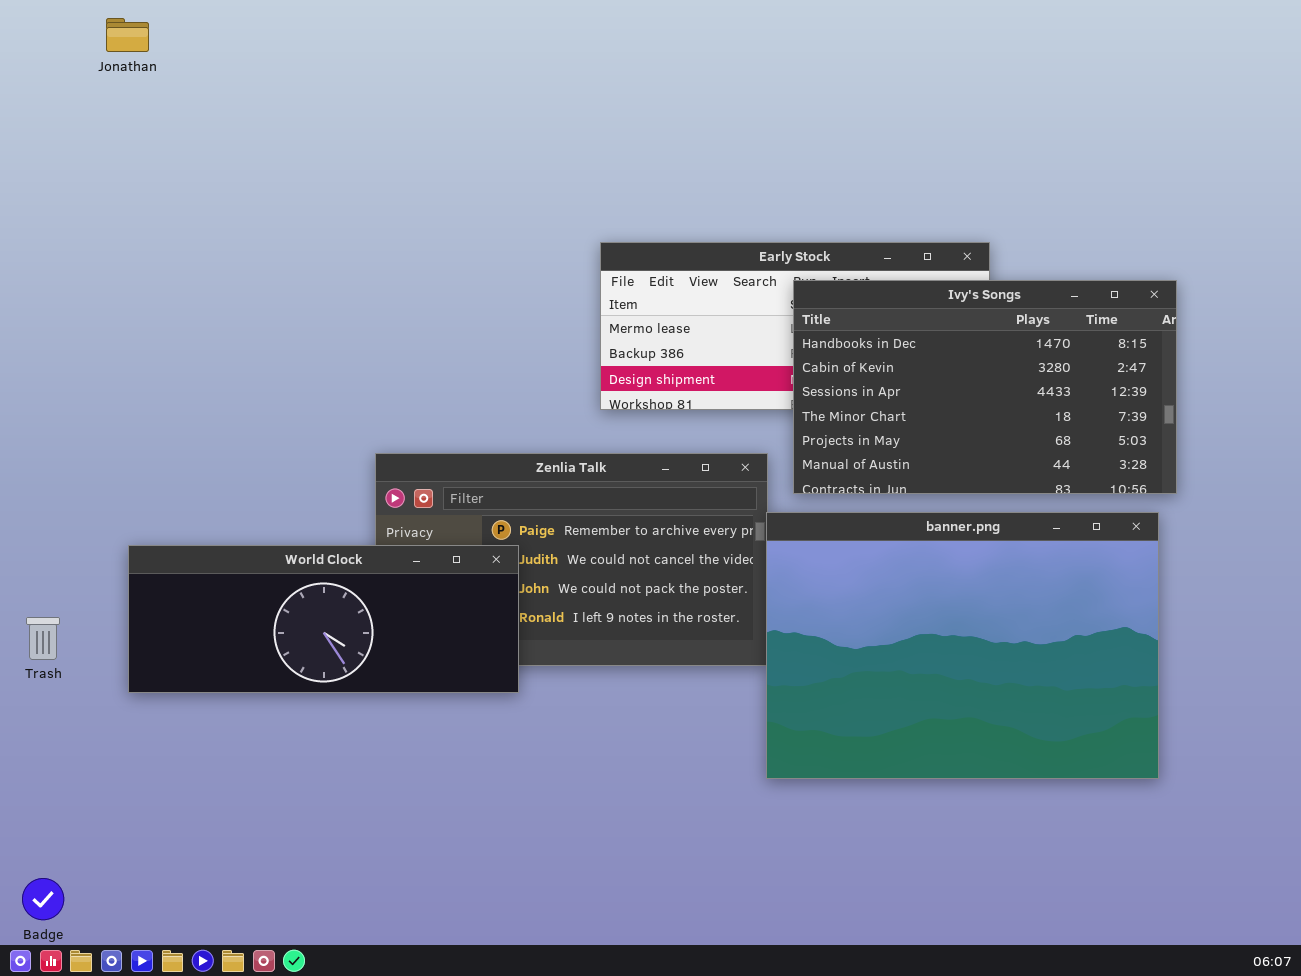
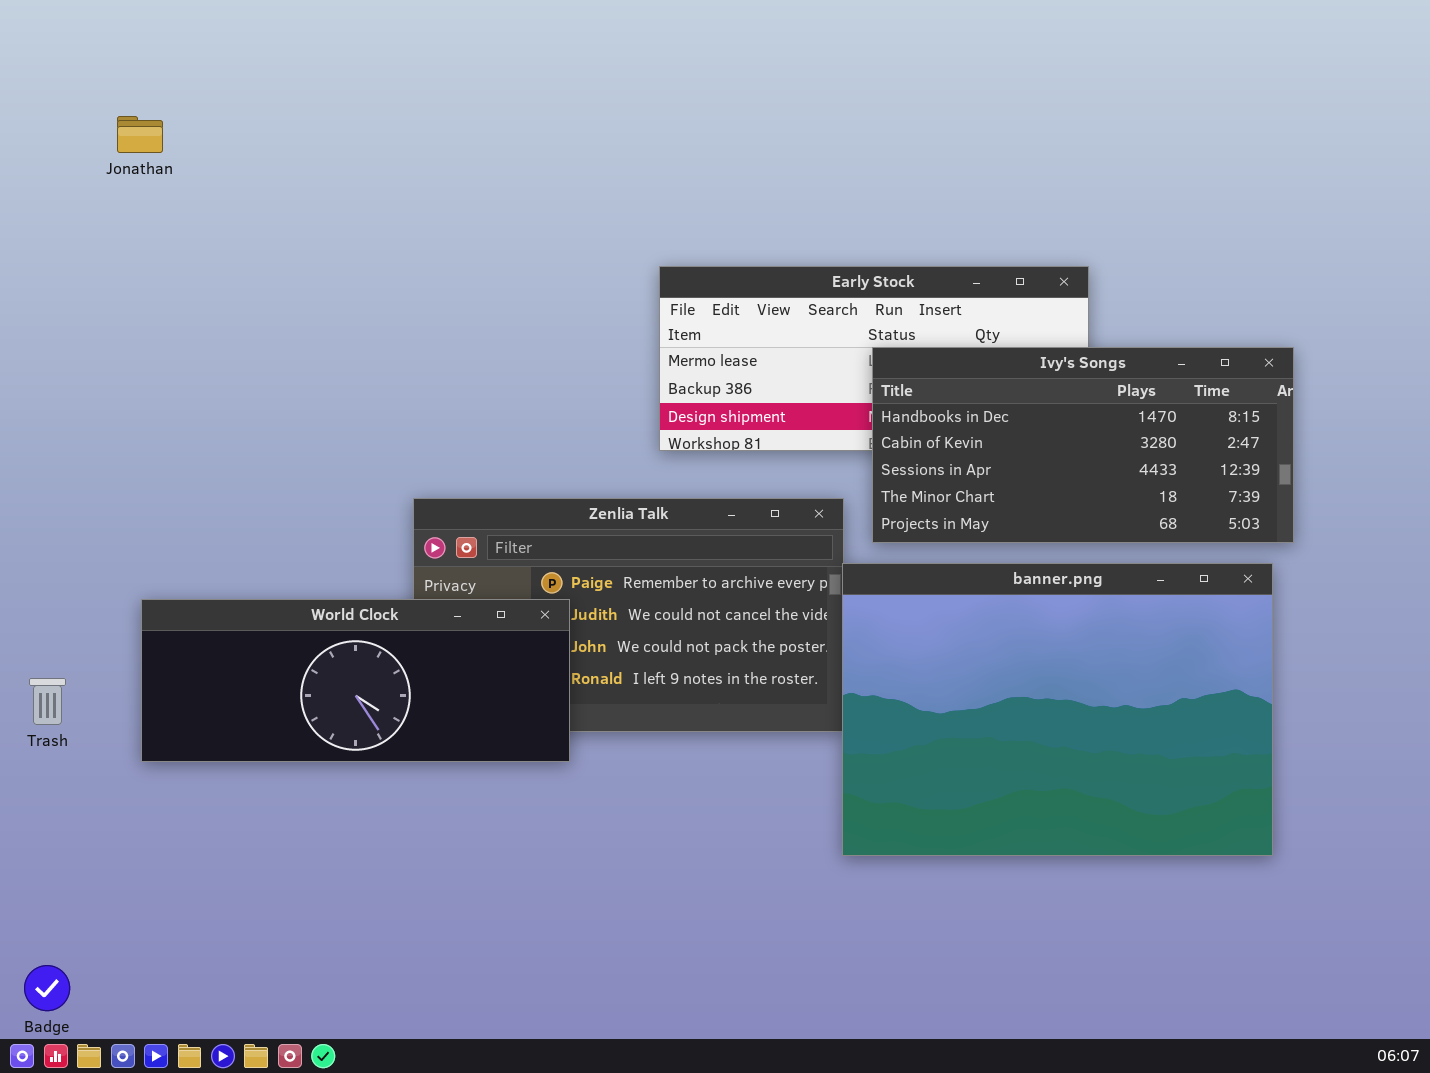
Jonathan: [106,18,149,52] -> [117,116,163,153], moved
Ivy's Songs: [793,280,1177,494] -> [872,347,1294,543], resized

